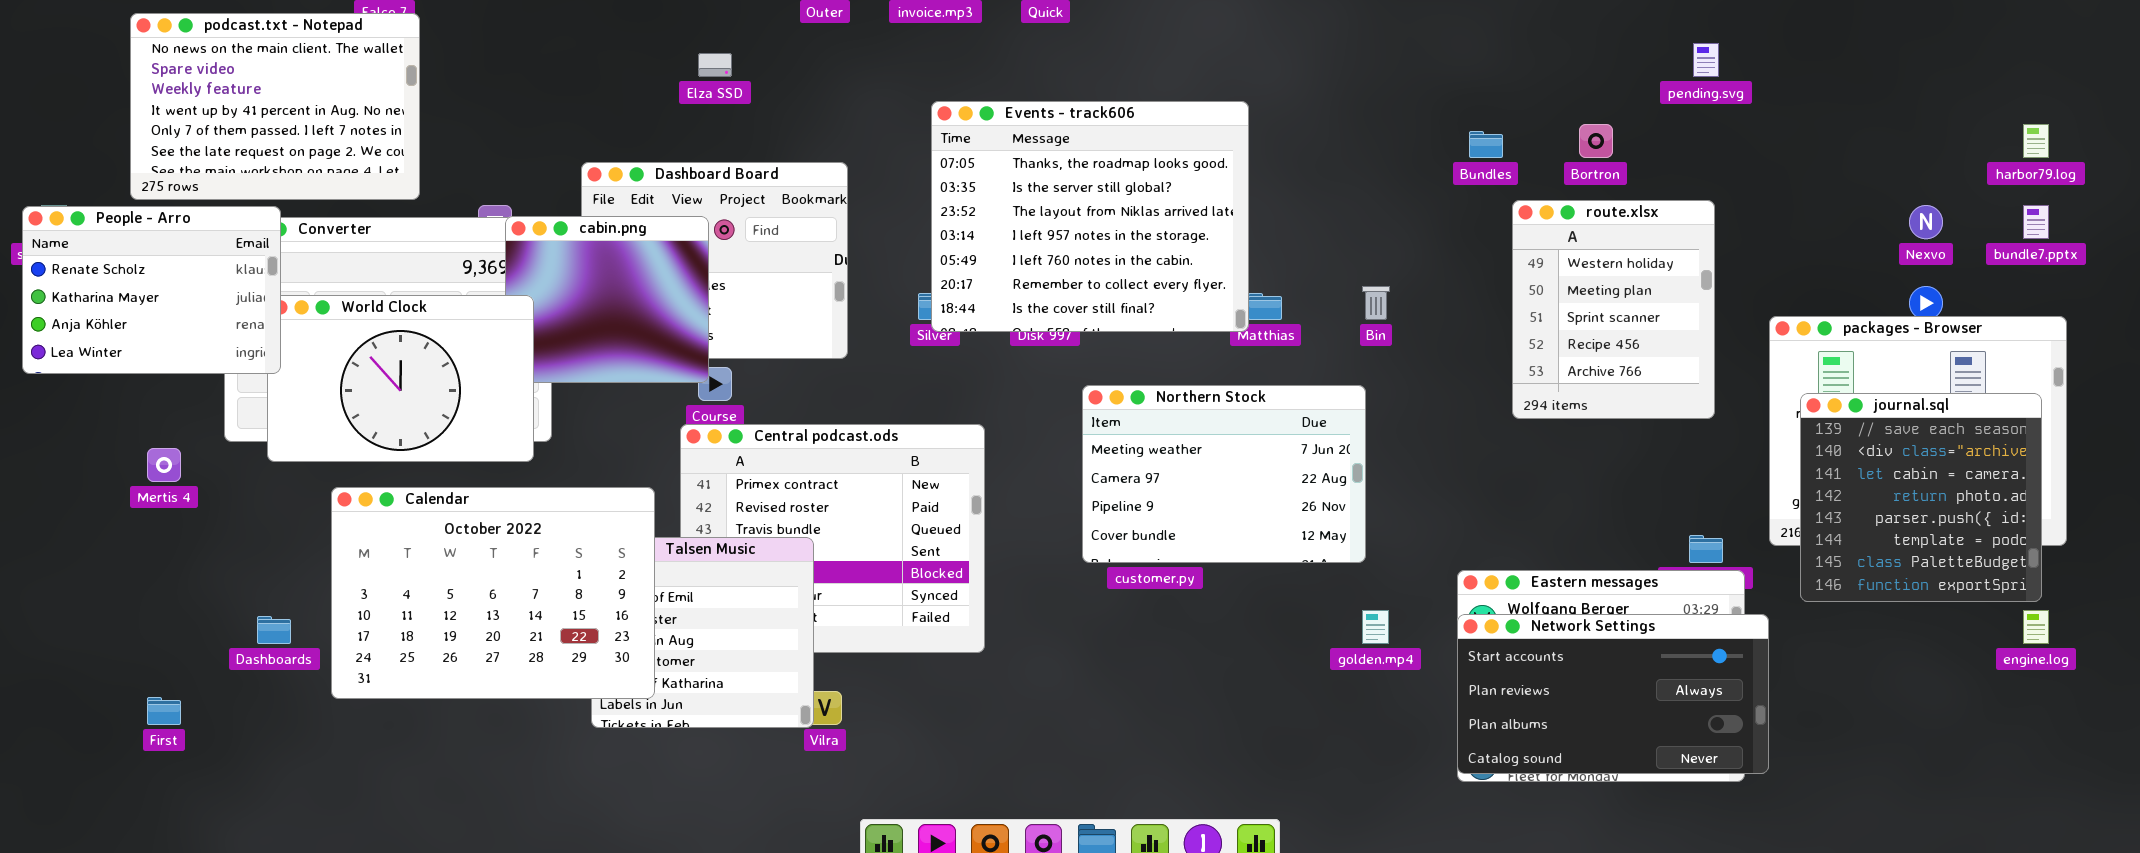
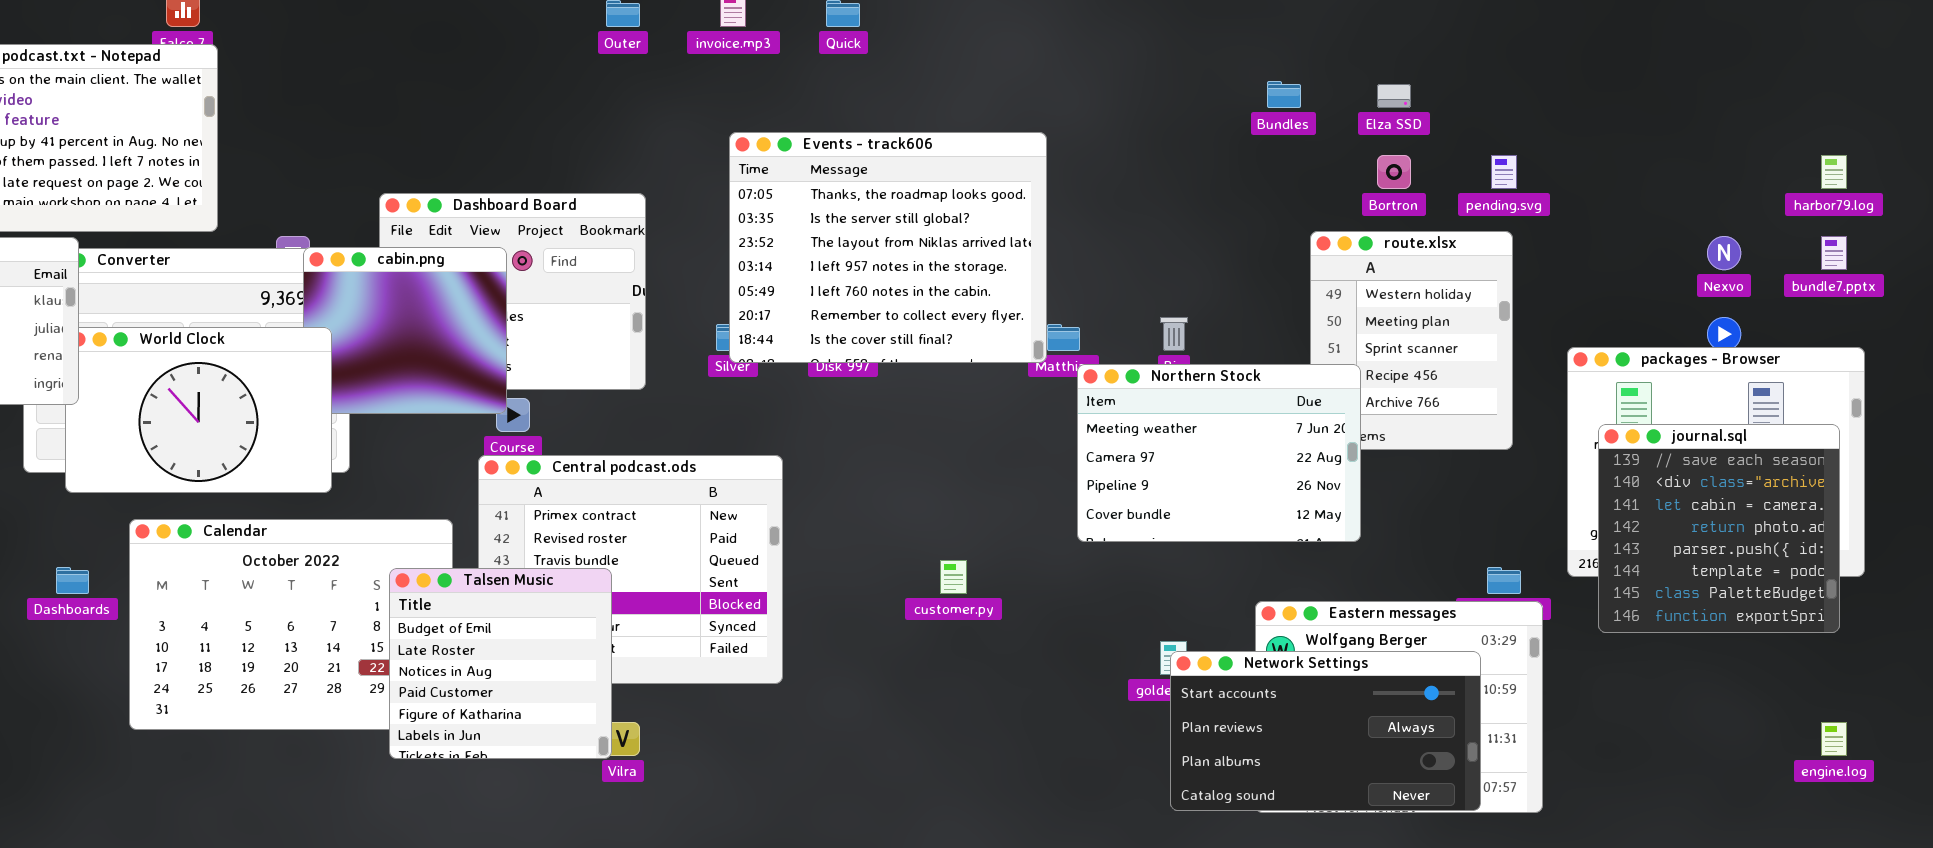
pending.svg: [1693,43,1719,77] -> [1491,155,1517,189], moved
Elza SSD: [698,53,732,77] -> [1377,84,1411,108], moved
Bundles: [1469,131,1503,158] -> [1267,81,1301,108], moved
Northern Stock: [1082,385,1366,563] -> [1077,364,1361,542], moved
Talsen Music: [591,537,814,728] -> [389,568,612,759], raised
engine.log: [2023,610,2049,644] -> [1821,722,1847,756], moved
Network Settings: [1457,614,1769,774] -> [1170,651,1481,811], moved
Dashboards: [257,616,291,644] -> [56,567,89,594], moved

